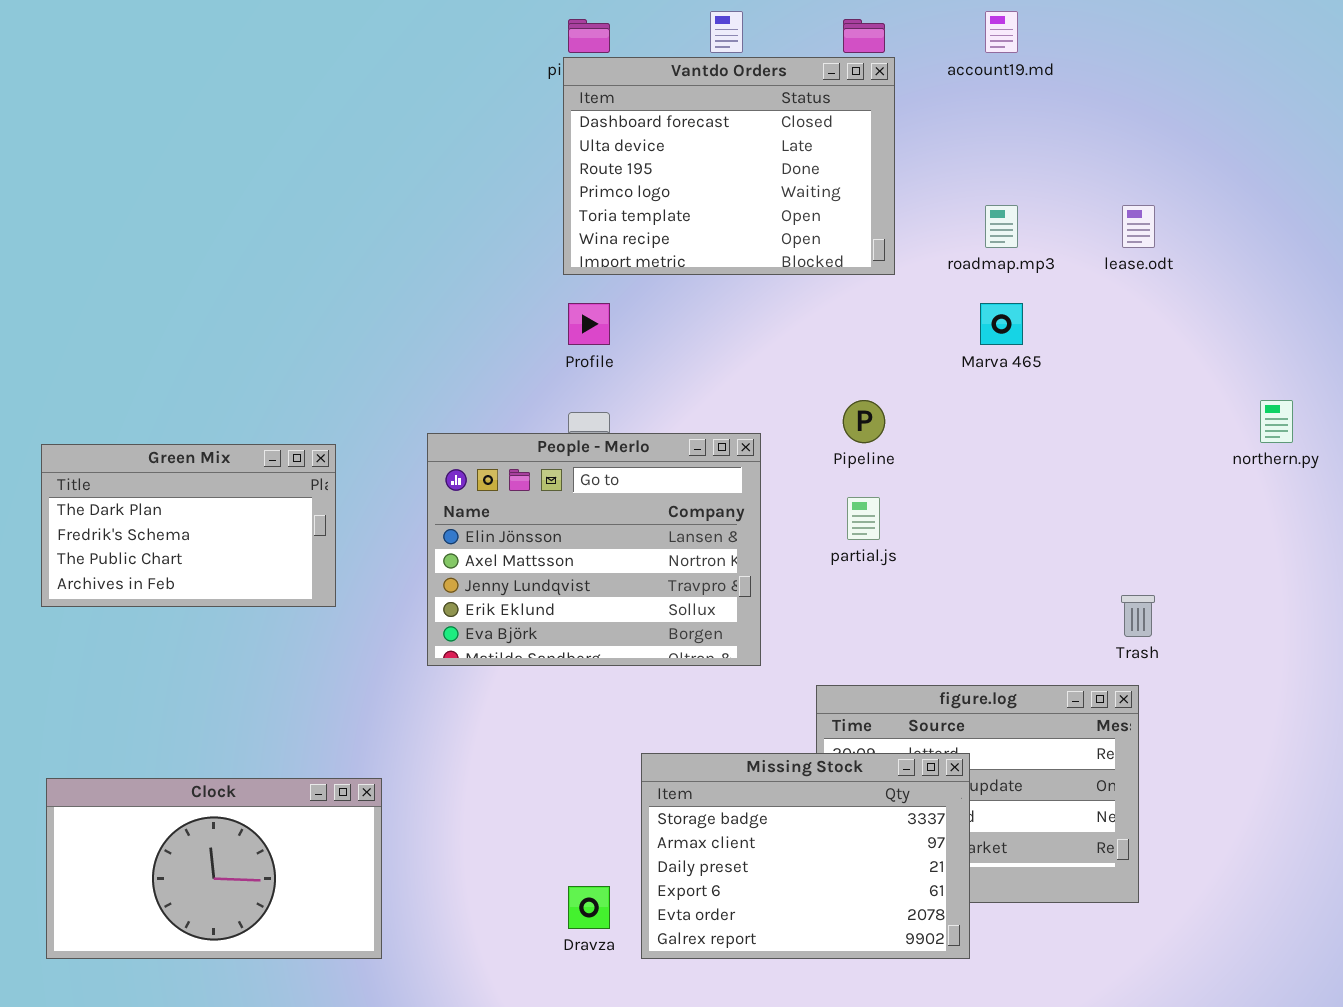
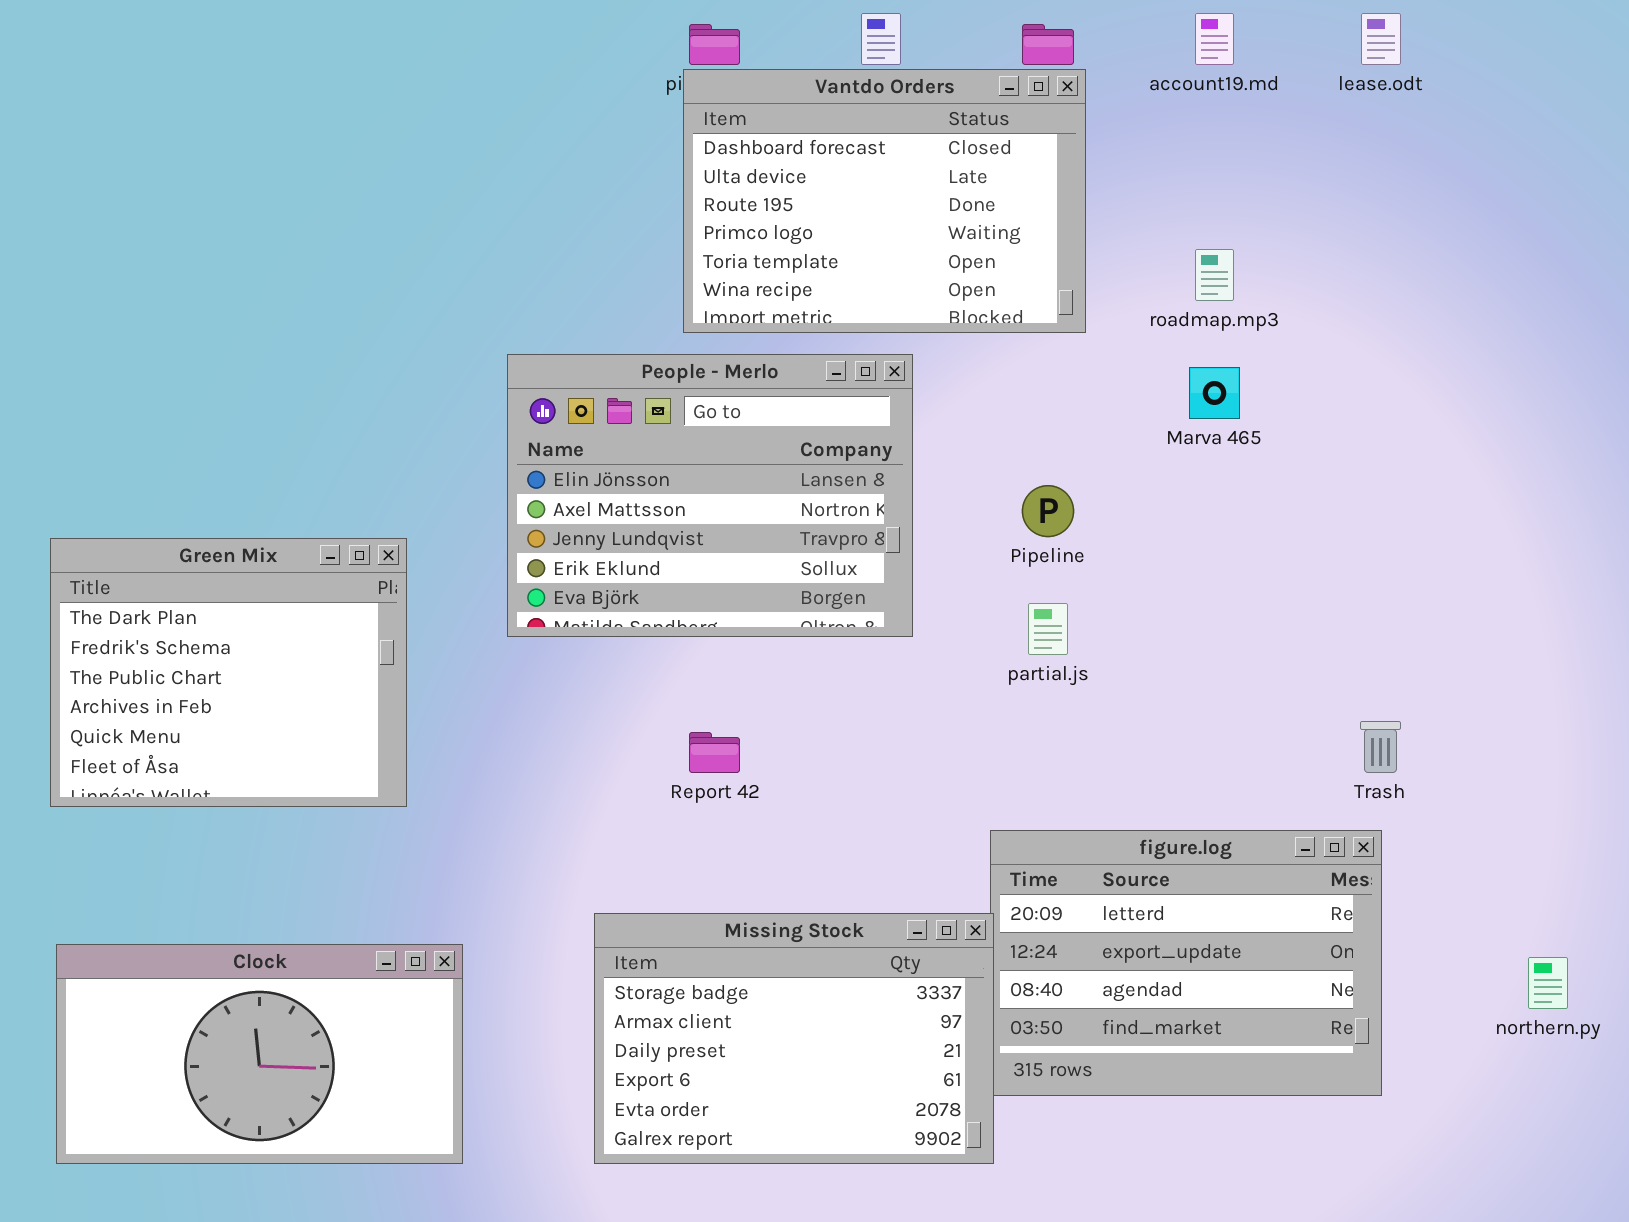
lease.odt: [1122,205,1155,248] -> [1361,13,1401,65], moved
northern.py: [1260,400,1293,443] -> [1528,957,1568,1009], moved
People - Merlo: [427,433,761,666] -> [507,354,913,637], moved
Green Mix: [41,444,336,607] -> [50,538,407,807], resized
Missing Stock: [641,753,970,959] -> [594,913,994,1164], moved

